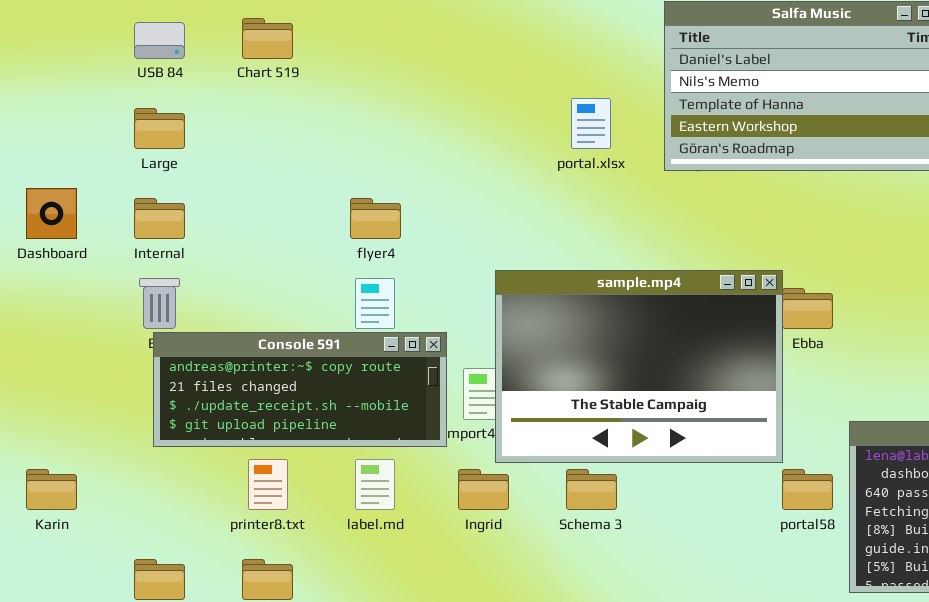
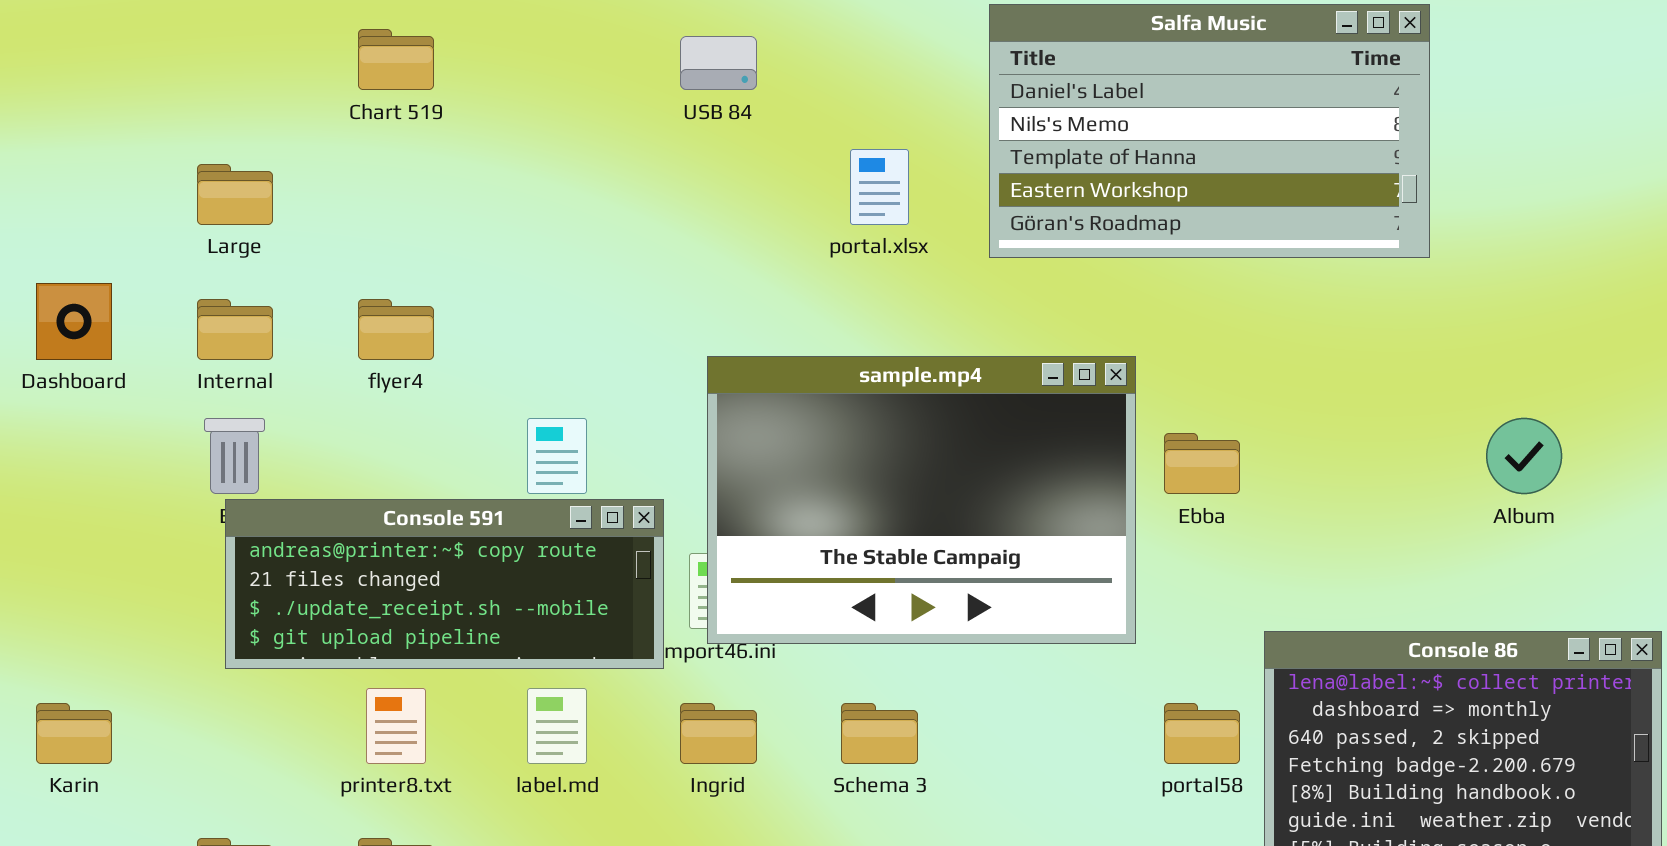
USB 84: [134,22,185,59] -> [680,36,757,90], moved
flyer4: [350,198,401,239] -> [358,299,434,360], moved
sample.mp4: [495,270,783,463] -> [707,356,1136,644], moved

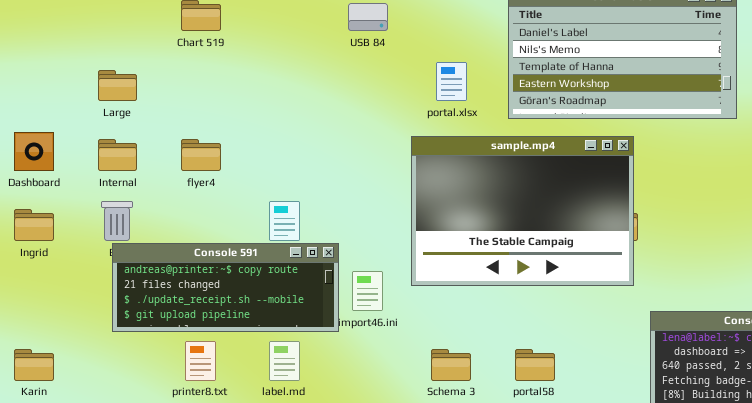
sample.mp4: [707,356,1136,644] -> [411,136,634,286], moved
Ingrid: [680,703,757,764] -> [14,209,54,241], moved
portal58: [1164,703,1240,764] -> [515,349,555,381], moved

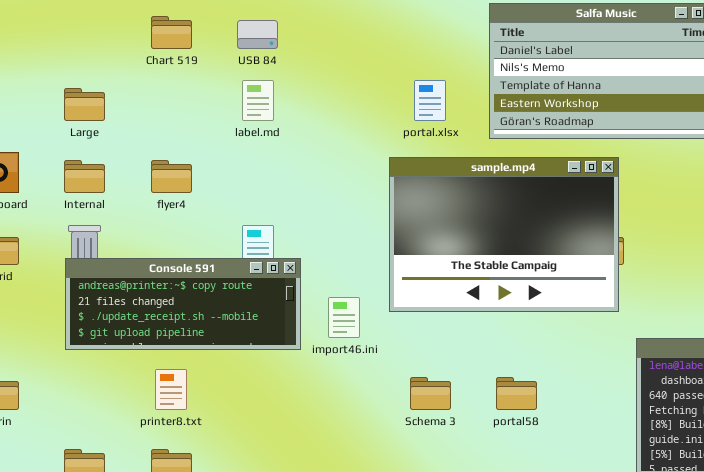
USB 84: [348,3,388,31] -> [237,20,278,49], moved
Console 591: [112,243,339,332] -> [65,258,301,350], moved
label.md: [269,341,300,381] -> [242,80,274,121], moved

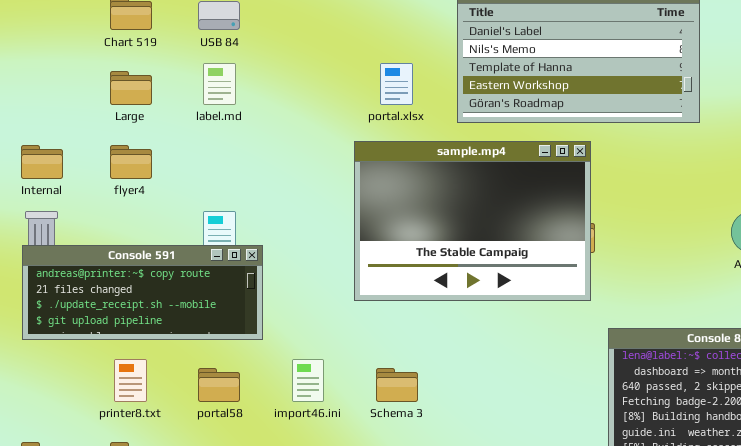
Large: [64,88,105,121] -> [110,71,152,105], moved
import46.ini: [328,297,360,338] -> [292,359,324,402], moved
portal58: [496,377,537,410] -> [198,368,240,402], moved

